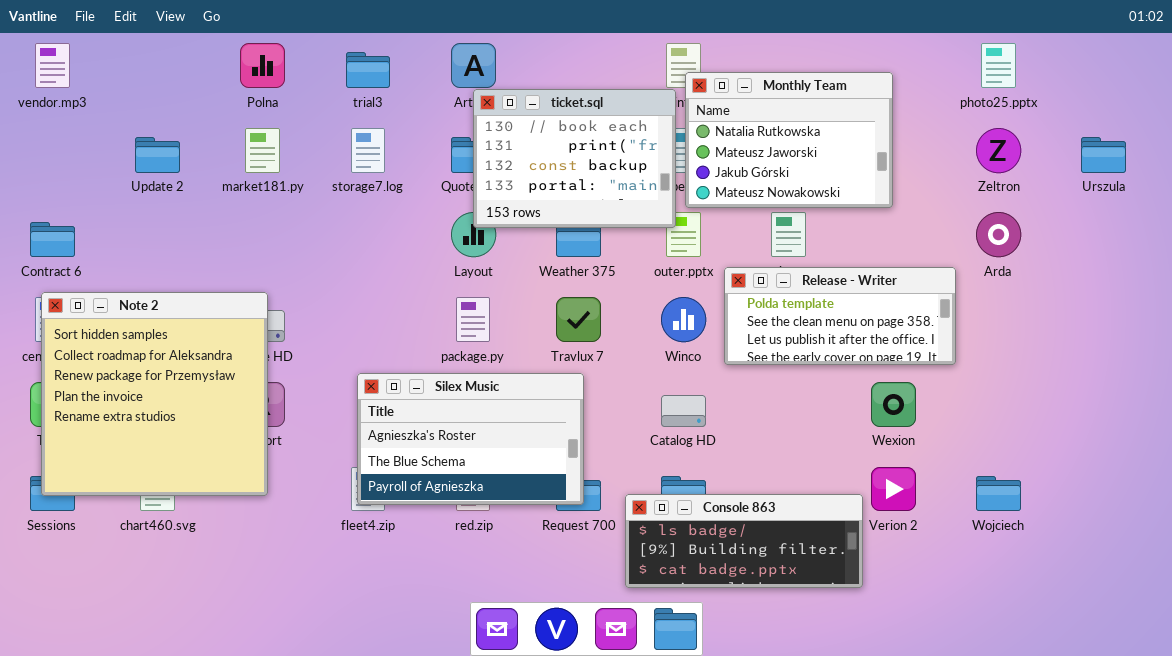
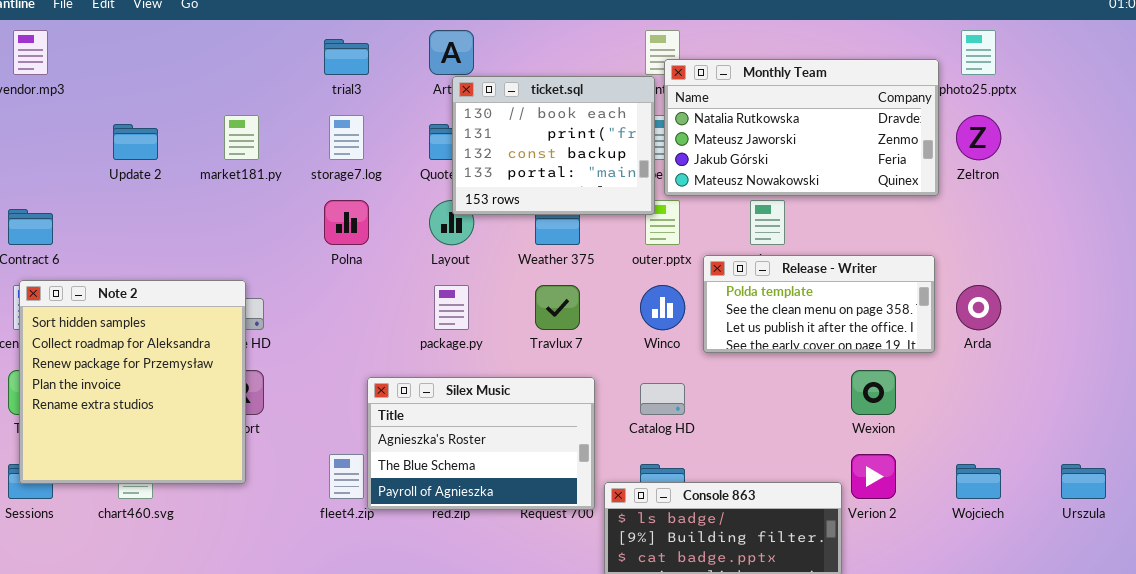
Polna: [240,43,285,88] -> [324,200,369,245], moved
Monthly Team: [685,72,893,208] -> [664,59,939,196], resized
Urszula: [1081,137,1126,173] -> [1061,464,1106,499], moved
Arda: [976,212,1021,257] -> [956,285,1001,330], moved
Silex Music: [357,373,584,505] -> [367,377,595,510], moved

